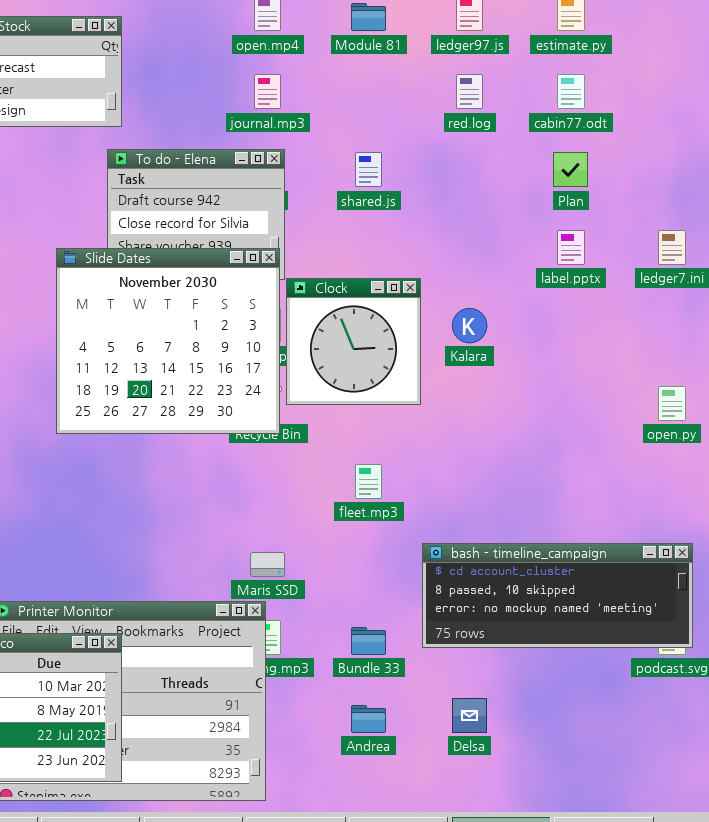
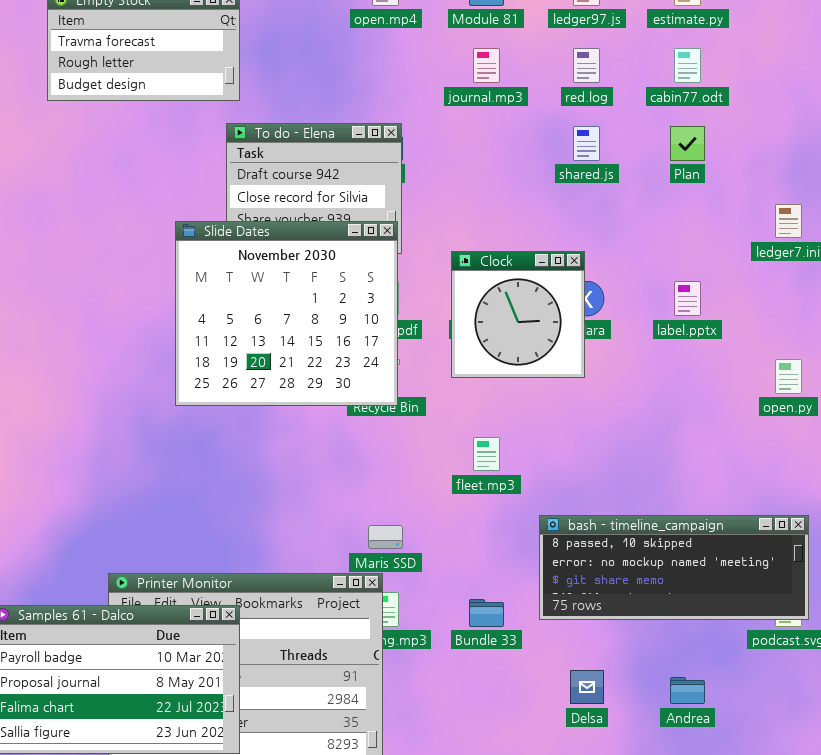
journal.mp3: [254,74,281,109] -> [473,48,500,83], moved
shared.js: [355,152,382,187] -> [573,126,600,161], moved
label.pptx: [557,230,585,265] -> [674,281,701,316], moved
Clock: [286,278,421,405] -> [451,251,585,378], moved
bash - timeline_campaign: [422,543,693,648] -> [539,515,809,620], scrolled down 1 row
Andrea: [351,705,386,733] -> [670,677,705,704], moved

